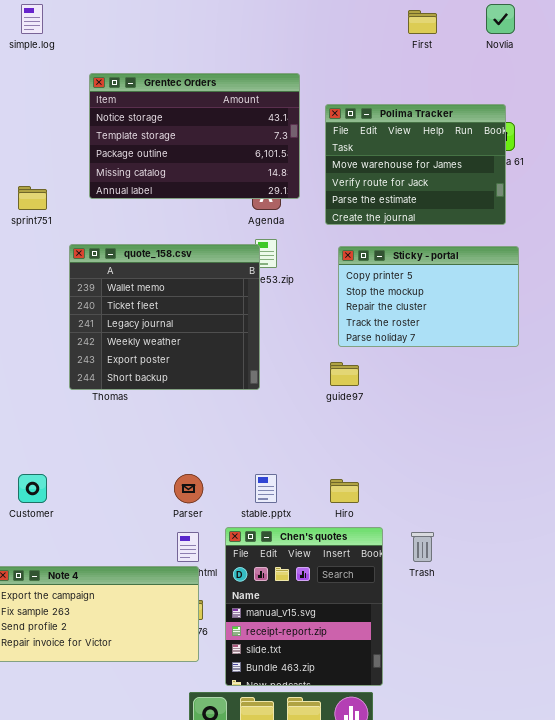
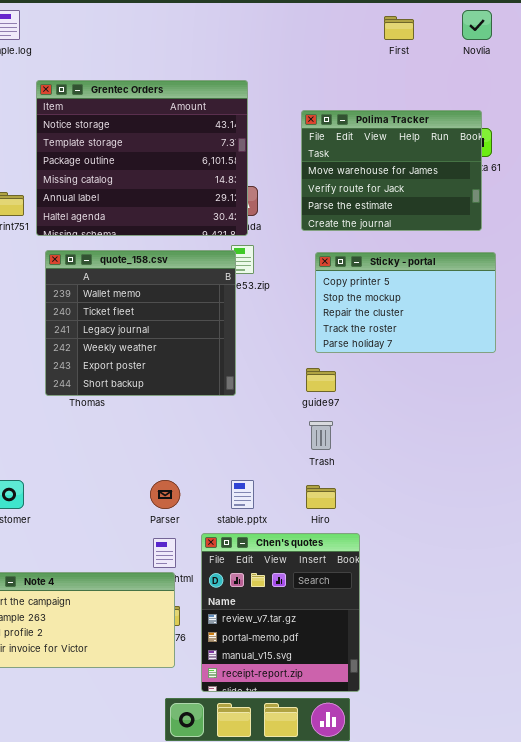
Grentec Orders: [89,73,300,199] -> [36,80,248,236], moved, resized
Chen's quotes: [225,527,383,686] -> [201,533,360,692], scrolled up 2 rows
Trash: [411,532,434,562] -> [309,421,333,450], moved

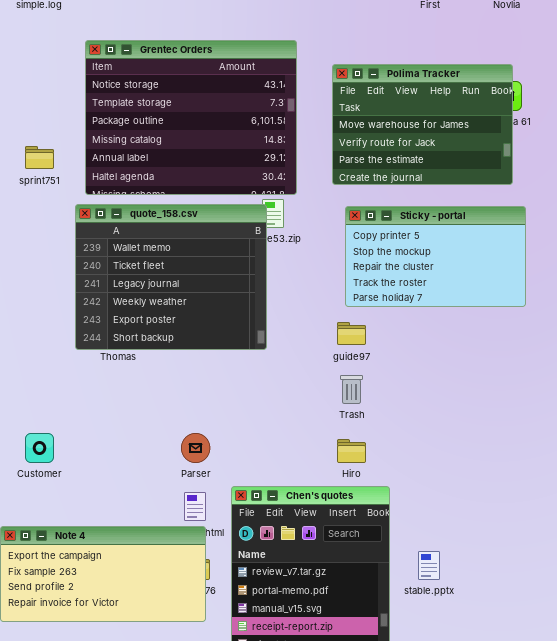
Grentec Orders: [36,80,248,236] -> [85,40,297,195], moved
stable.pptx: [231,480,254,509] -> [418,551,440,580], moved

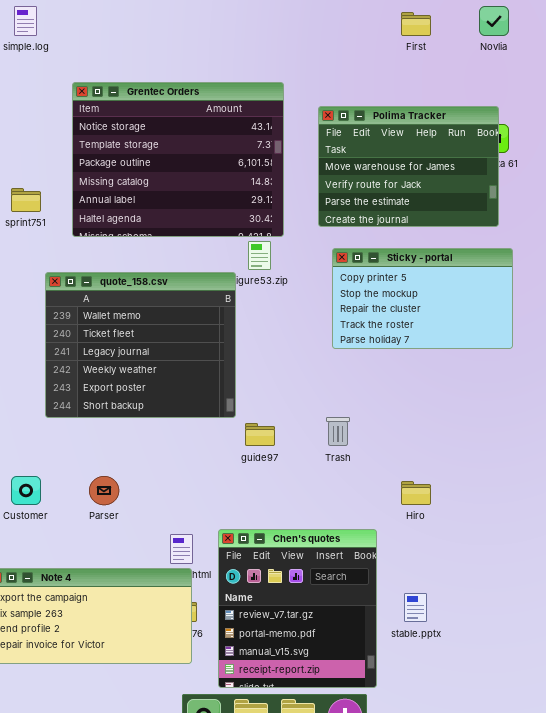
quote_158.csv: [75,204,267,350] -> [45,272,236,418], moved
guide97: [337,322,366,345] -> [245,423,275,446], moved
Parser: [181,433,210,463] -> [89,476,119,505], moved
Hiro: [337,439,366,463] -> [401,481,431,505], moved

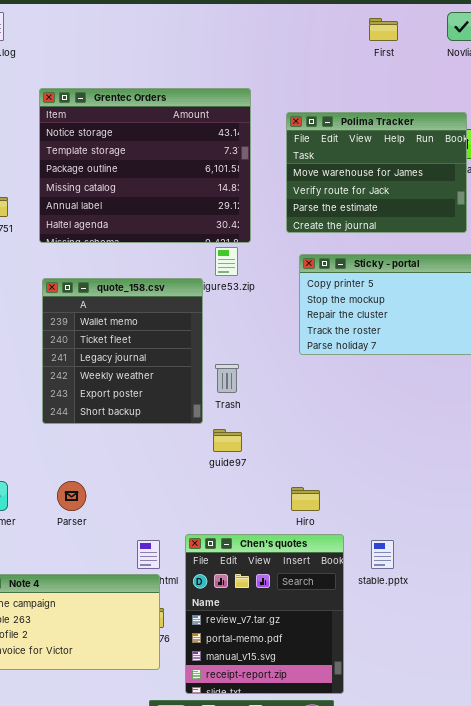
quote_158.csv: [45,272,236,418] -> [42,278,203,424], resized
Trash: [326,417,350,446] -> [215,364,239,393], moved
Hiro: [401,481,431,505] -> [291,487,320,511], moved
stable.pptx: [404,593,427,622] -> [371,540,394,569], moved

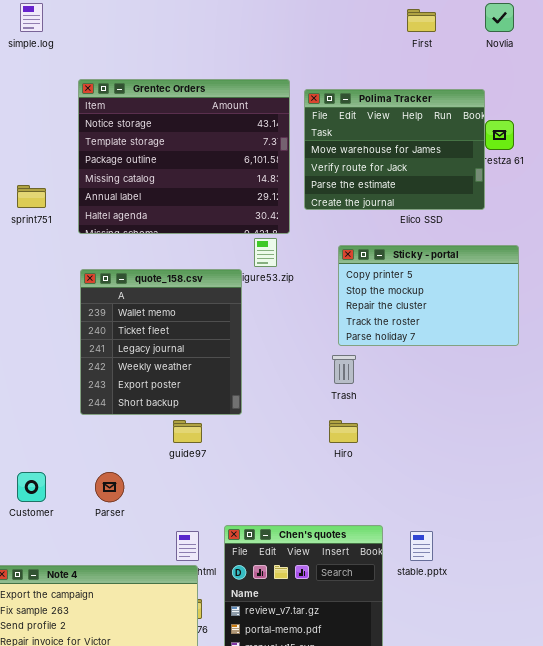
Polima Tracker: [286,112,467,233] -> [304,89,485,210], moved
Trash: [215,364,239,393] -> [332,355,356,384], moved
guide97: [213,429,242,452] -> [173,420,202,443], moved
Hiro: [291,487,320,511] -> [329,420,358,443], moved

